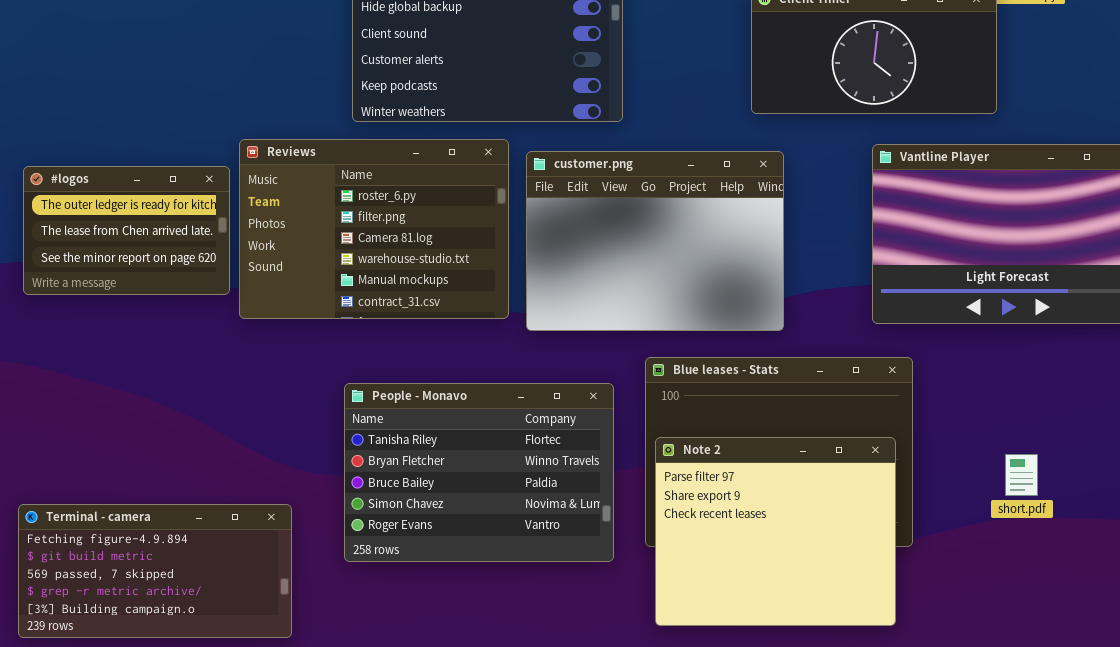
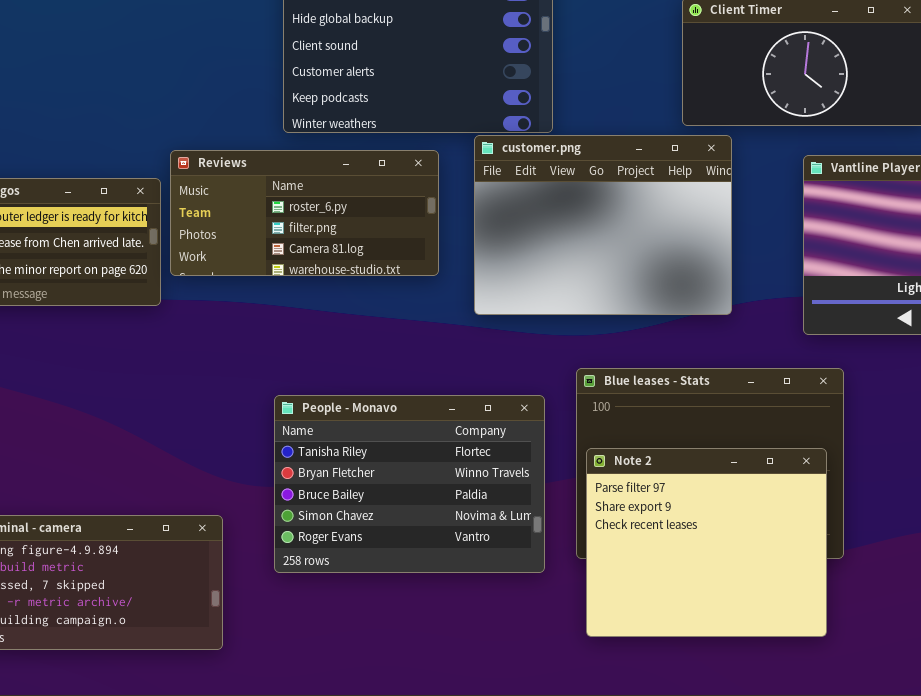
Reviews: [239,139,509,319] -> [170,150,439,276], resized
customer.png: [526,151,784,331] -> [474,135,732,315], moved

